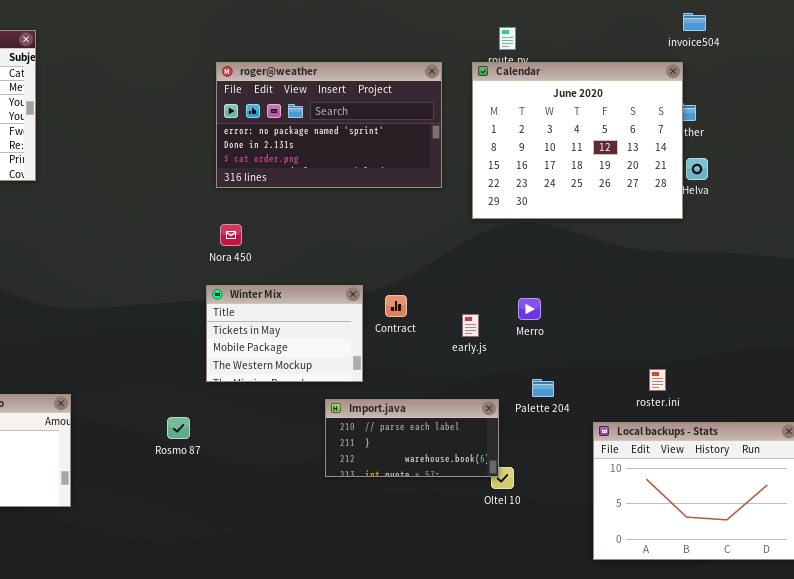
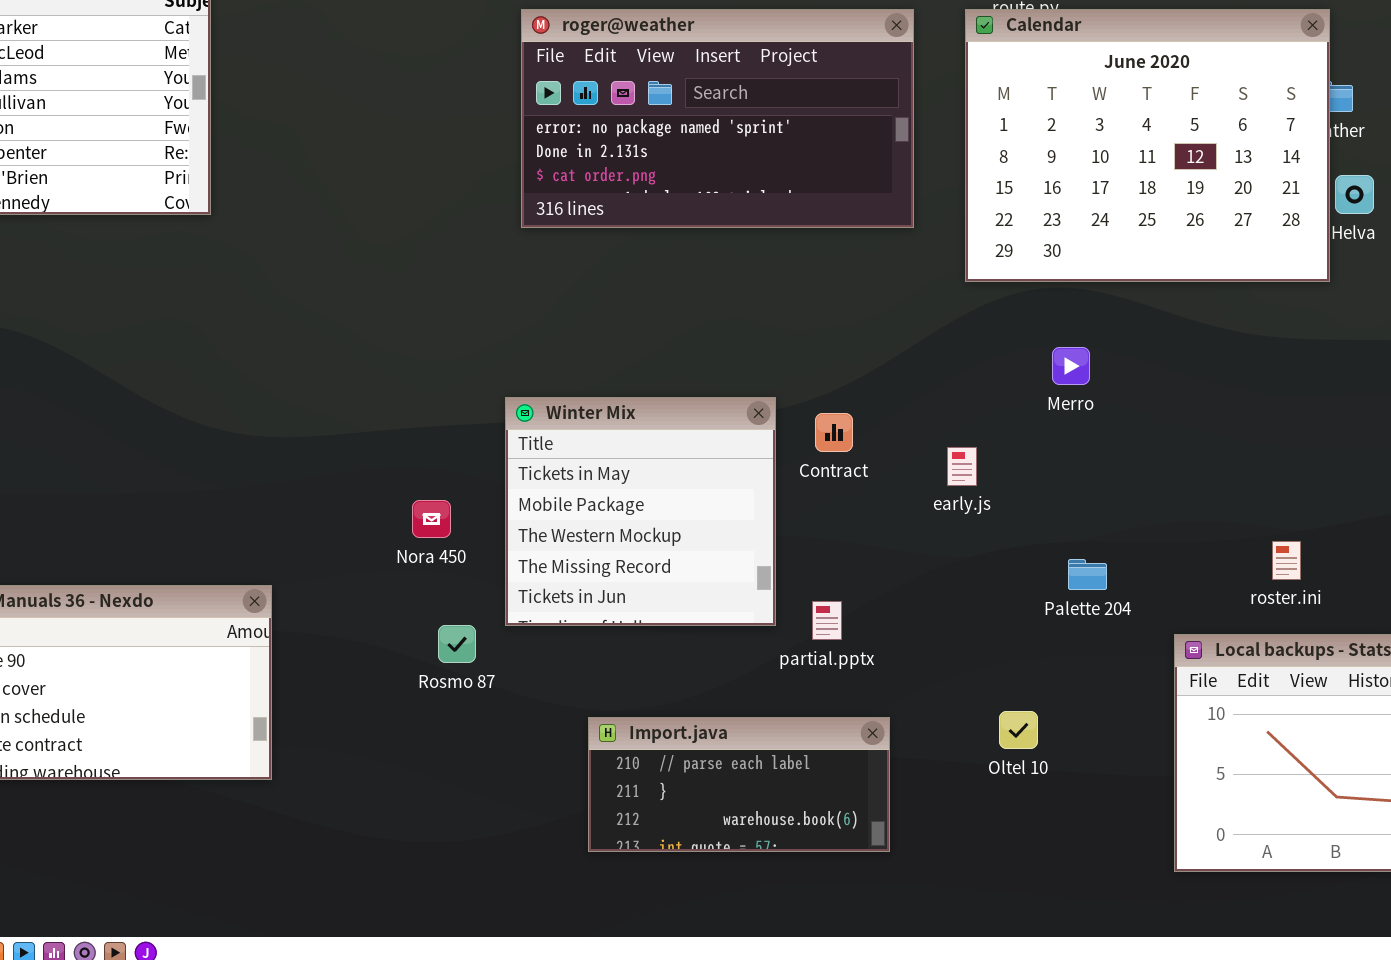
Nora 450: [220,224,242,246] -> [412,500,451,538], moved
Winter Mix: [206,285,363,382] -> [505,397,776,626], resized
Merro: [518,298,541,320] -> [1052,347,1090,385], moved
Import.java: [325,399,499,477] -> [588,717,890,852], moved

